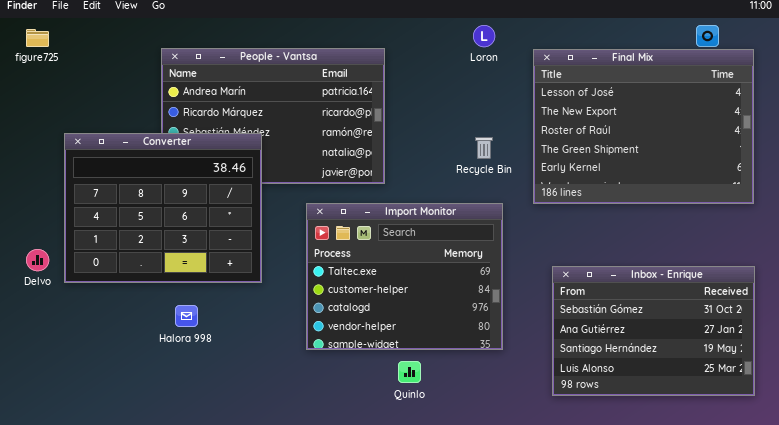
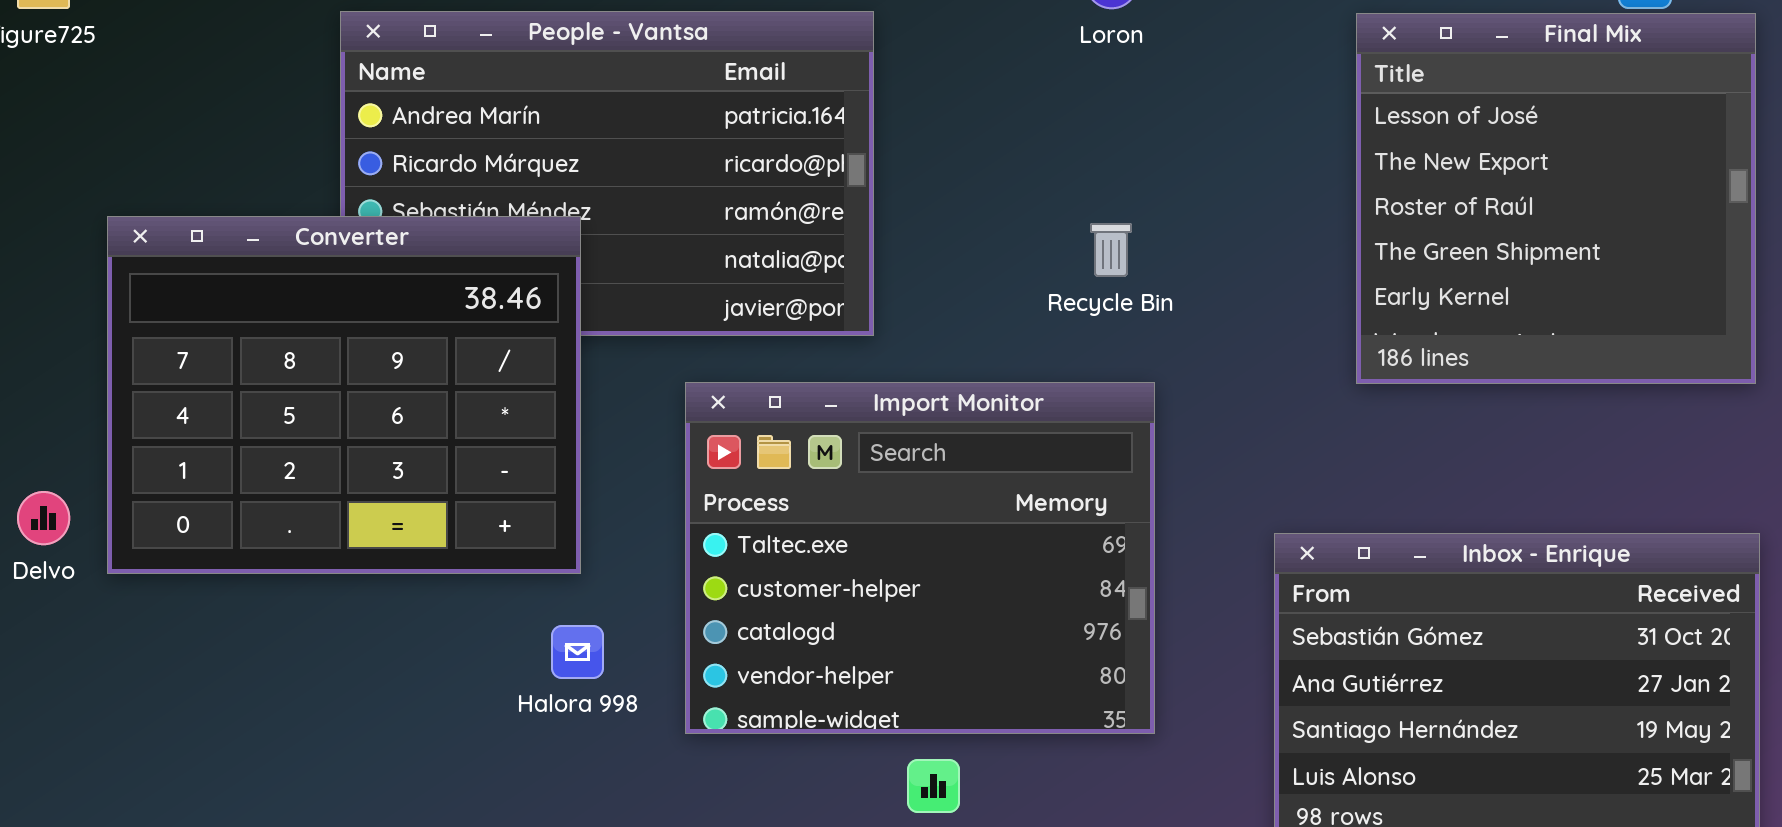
Final Mix: [533,49,754,204] -> [1356,13,1756,384], resized
Halora 998: [175,305,198,327] -> [551,625,604,679], moved

